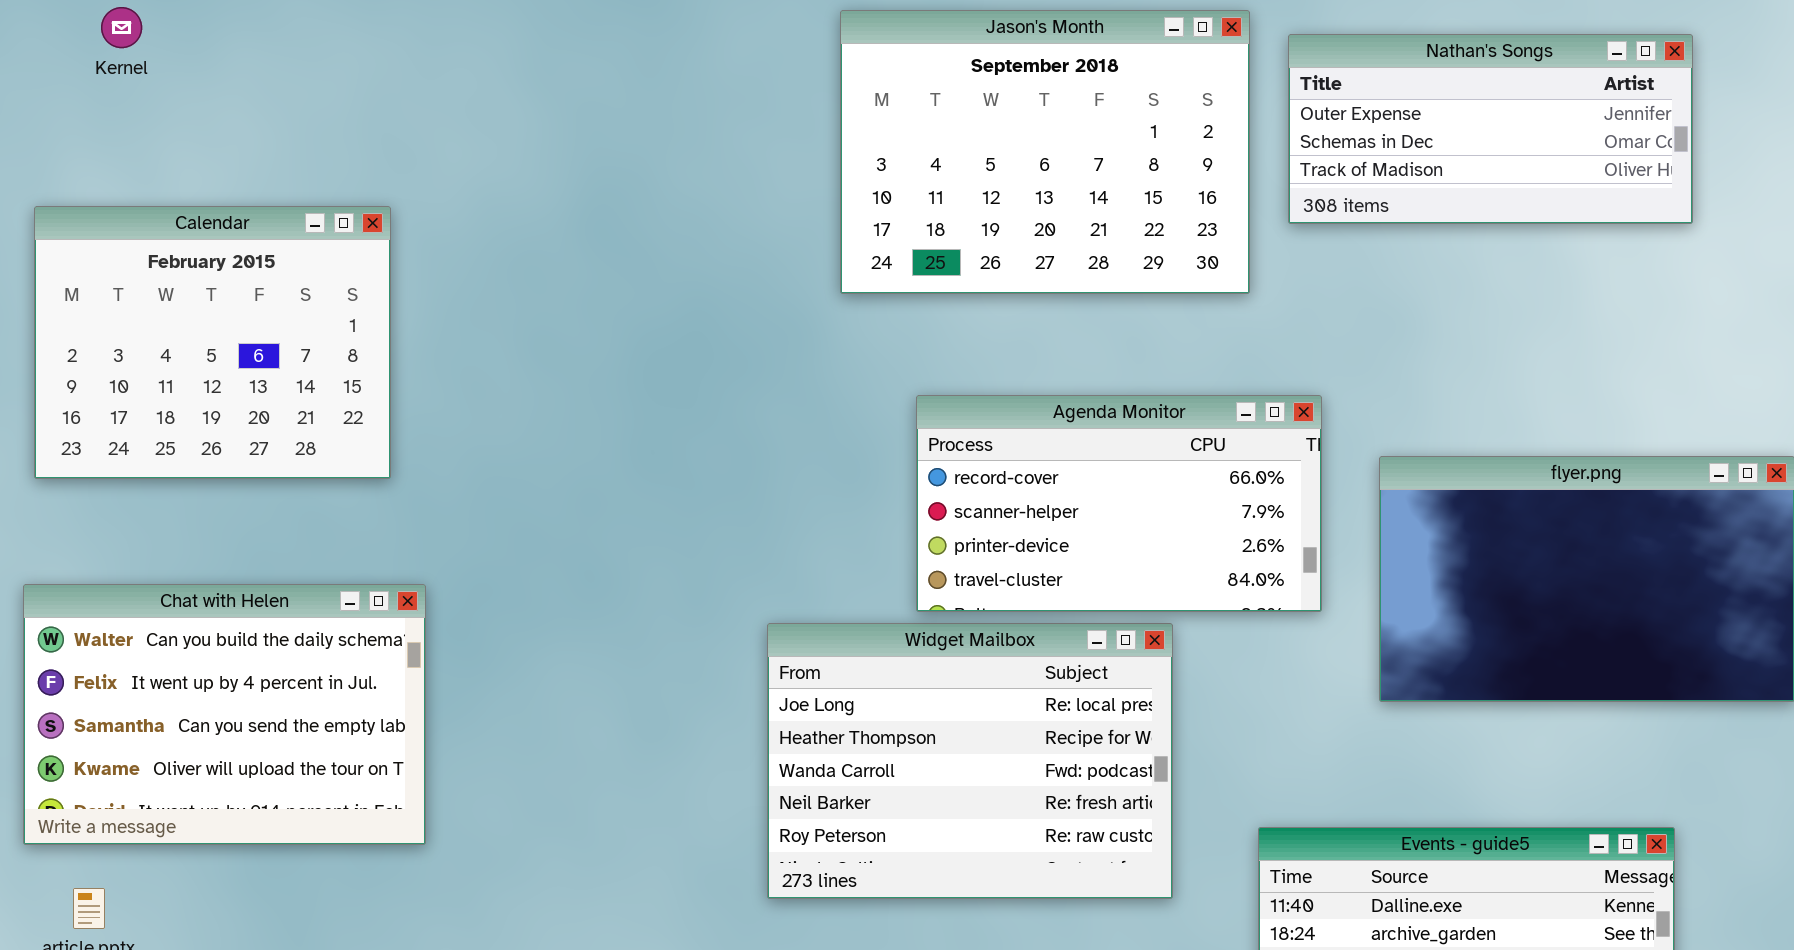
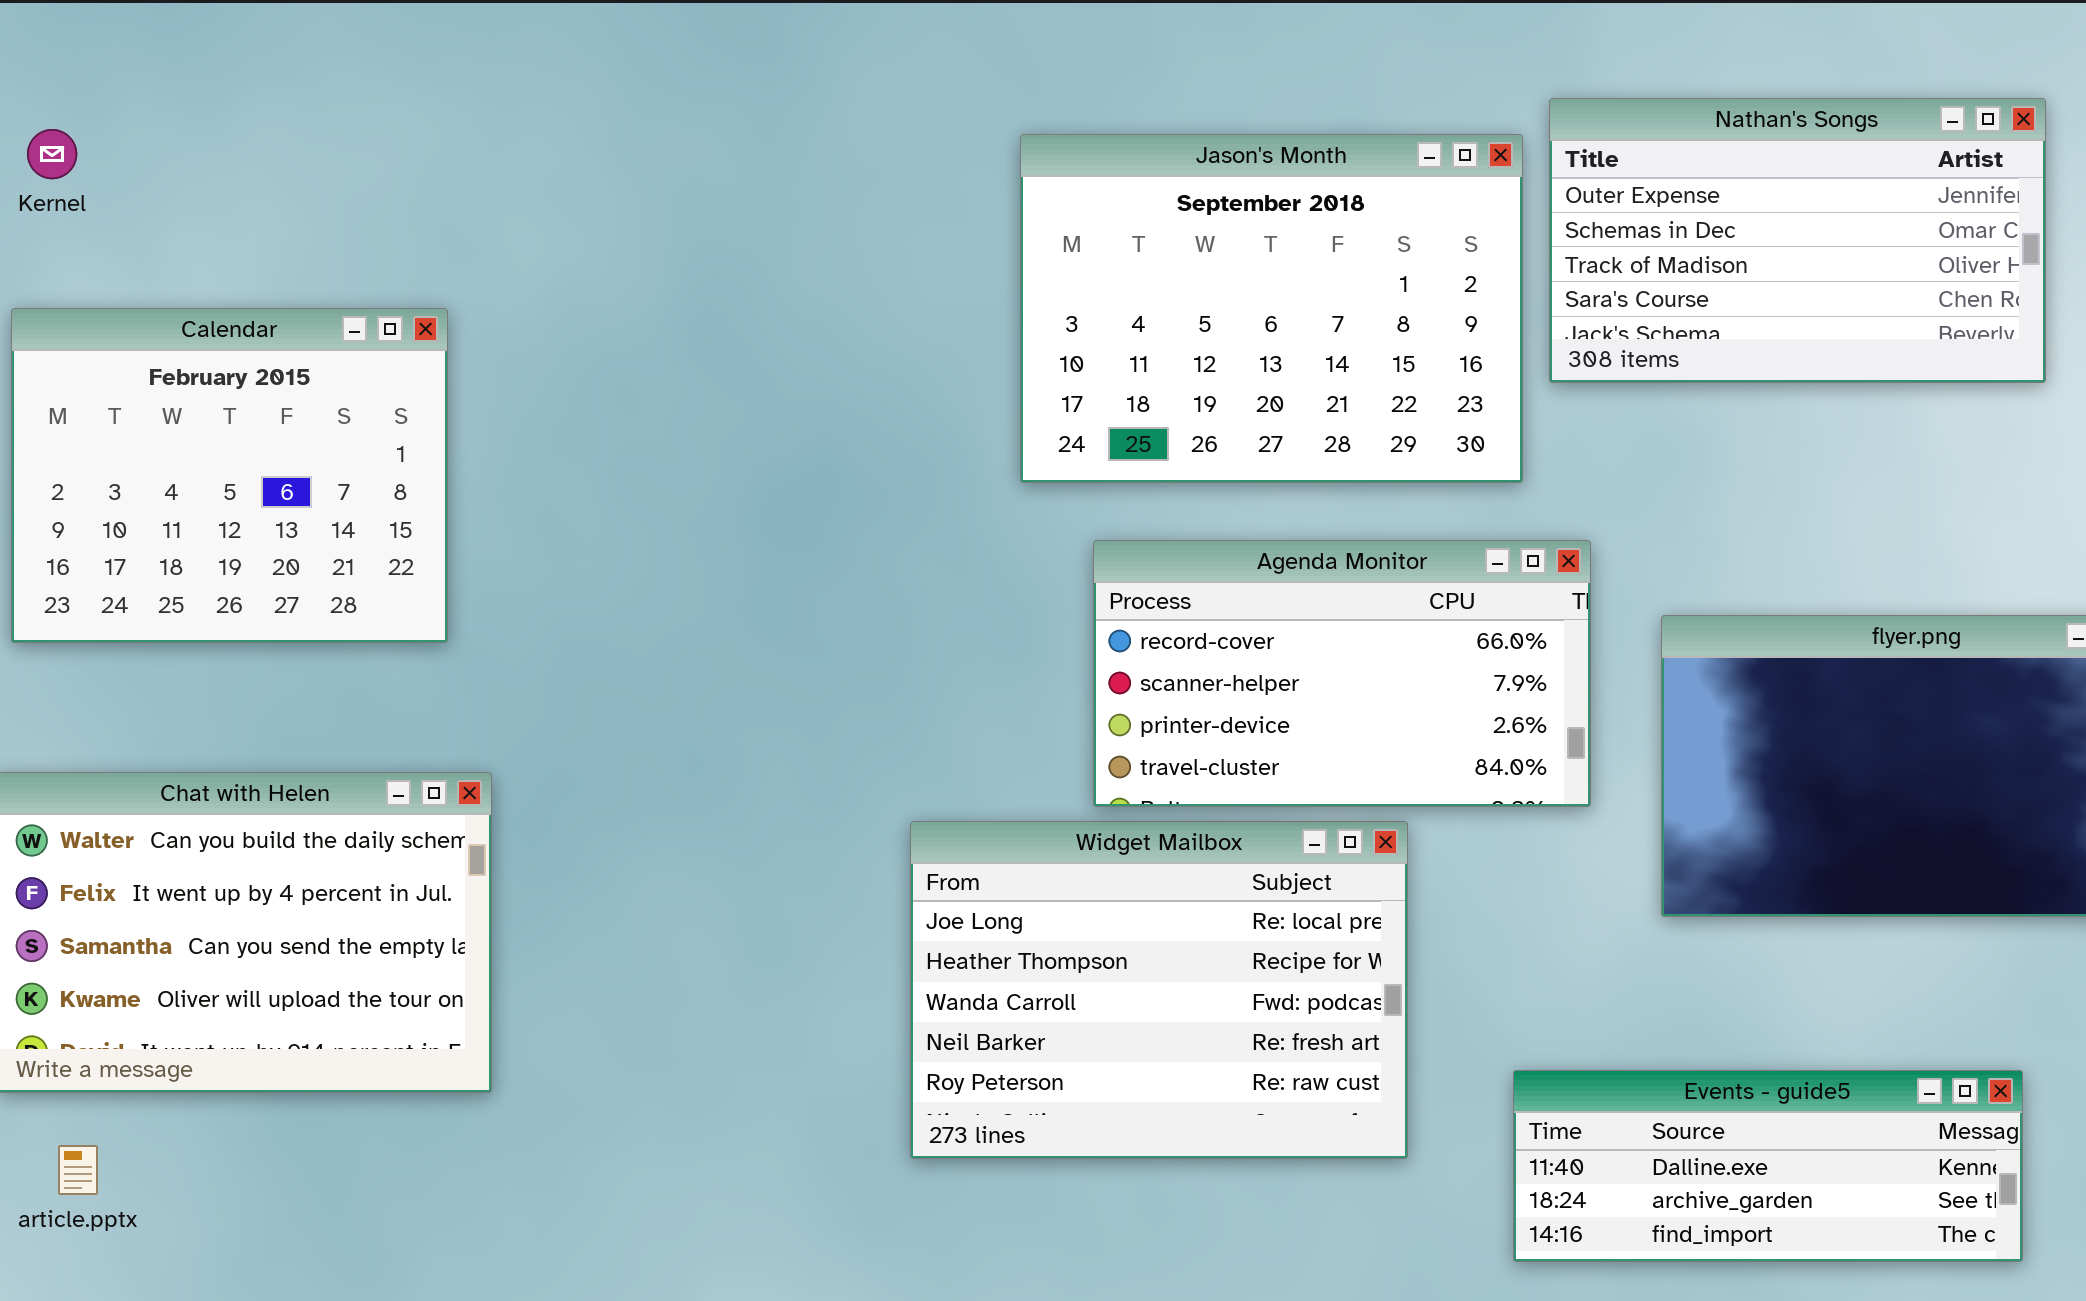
Kernel: [101,7,142,48] -> [27,129,77,179], moved
Jason's Month: [840,10,1250,294] -> [1020,134,1523,483], moved
Nathan's Songs: [1288,34,1693,224] -> [1549,98,2046,383], resized

